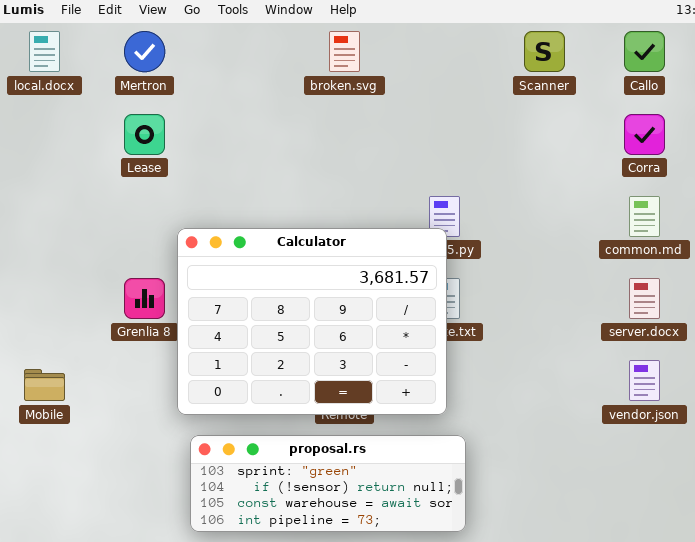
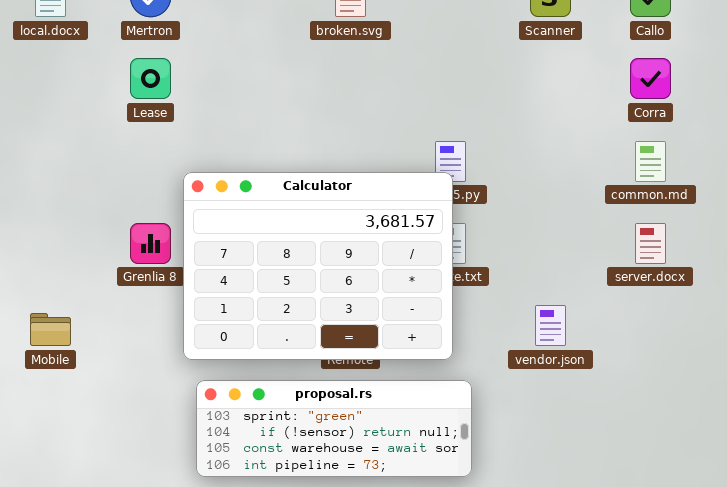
vendor.json: [629,360,660,401] -> [535,305,566,346], moved

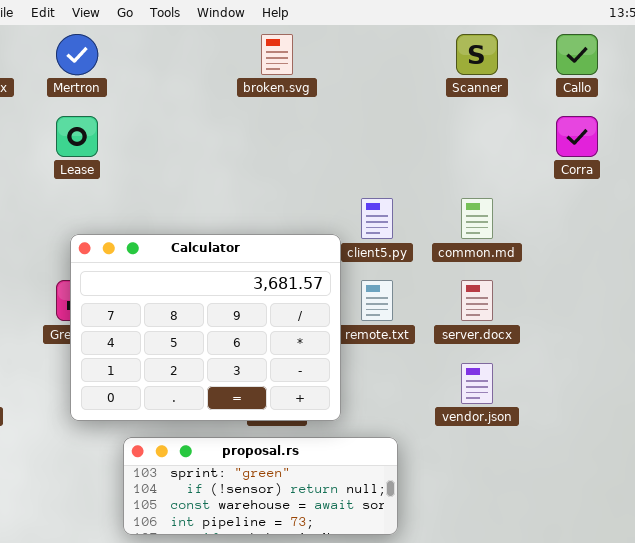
common.md: [635,141,666,182] -> [461,198,493,239], moved
Calculator: [183,172,453,360] -> [70,234,341,421], moved
server.docx: [635,223,666,264] -> [461,280,493,321], moved

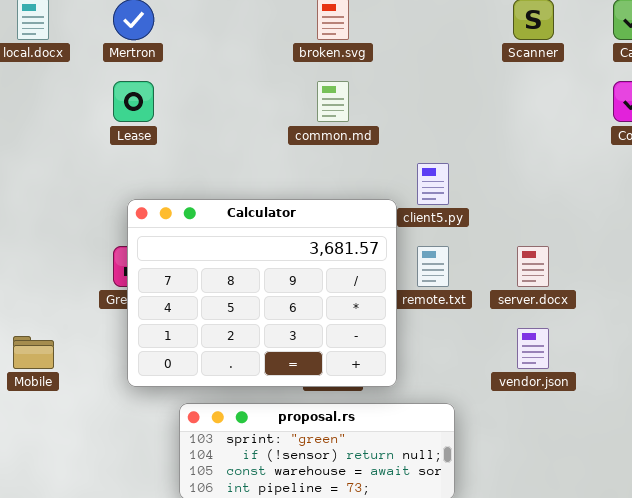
common.md: [461,198,493,239] -> [317,81,349,122], moved

